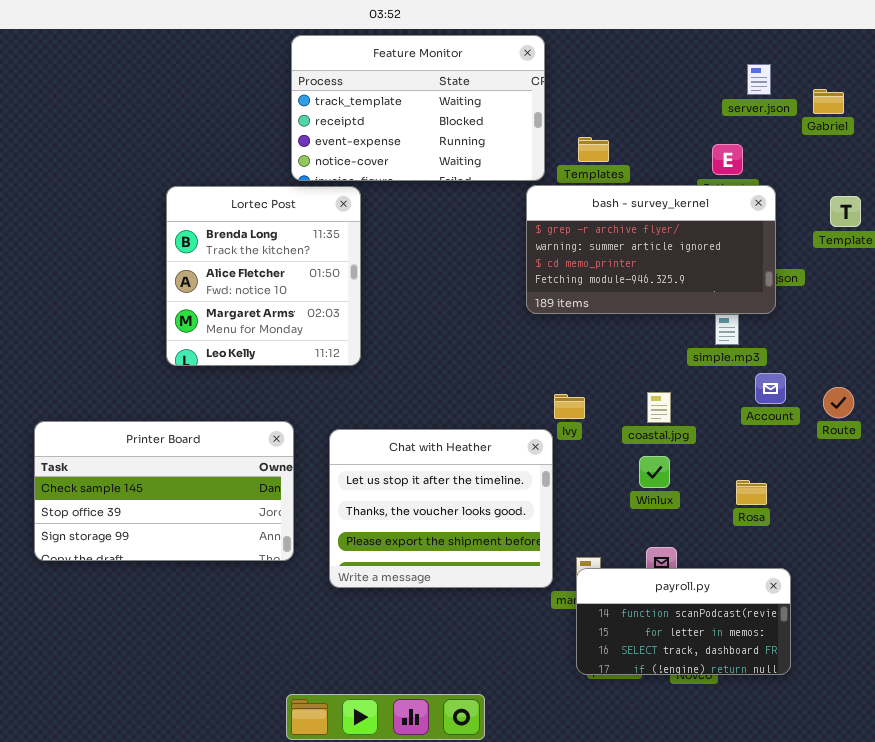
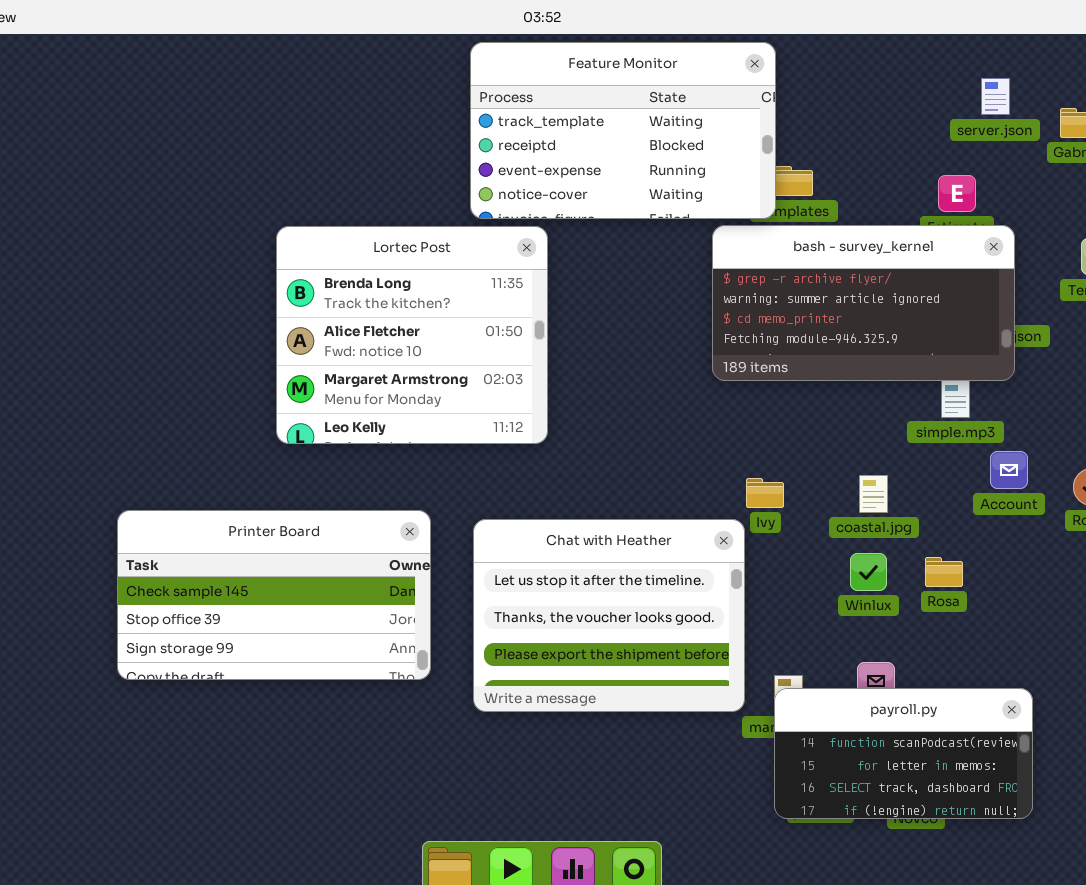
Feature Monitor: [291,35,545,181] -> [470,42,776,219], moved
Lortec Post: [166,186,361,366] -> [276,226,548,444], resized
Rosa: [736,480,767,505] -> [925,557,963,587], moved

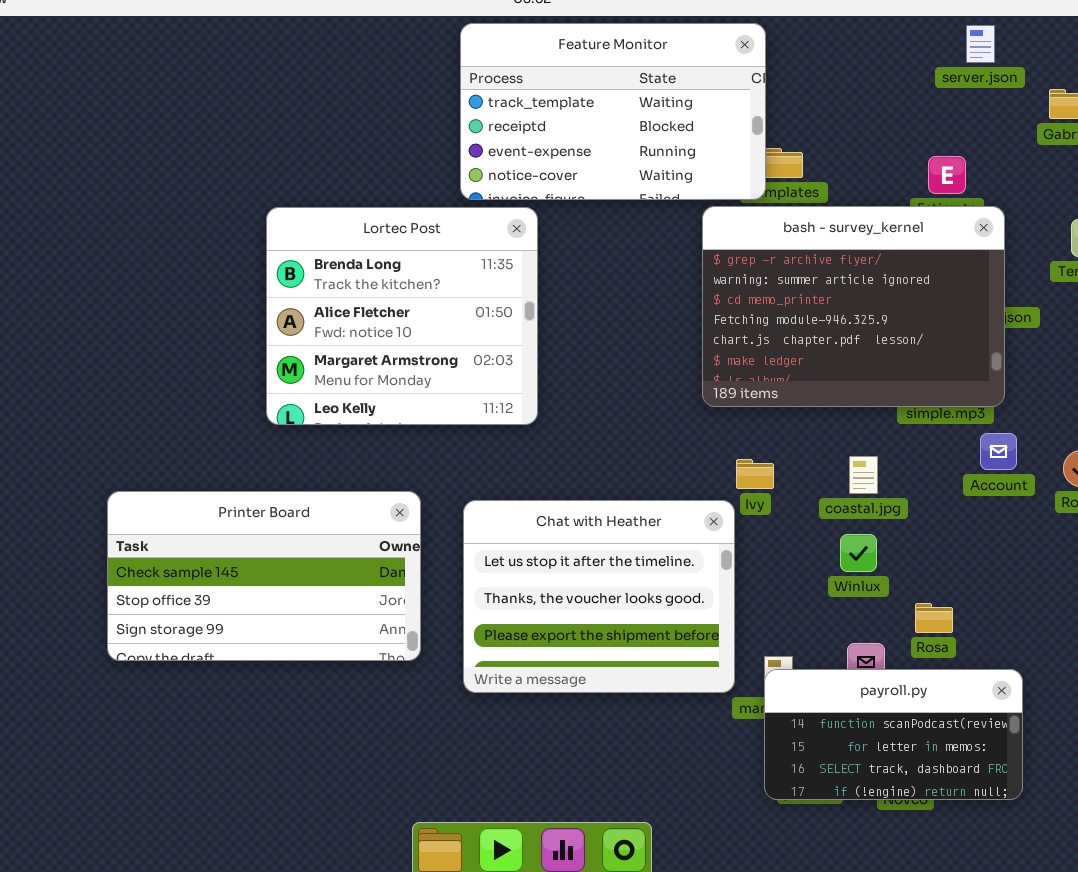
server.json: [981,78,1010,115] -> [966,25,995,63], moved
bash - survey_kernel: [712,225,1015,381] -> [702,206,1005,407], resized
Rosa: [925,557,963,587] -> [915,603,953,633], moved

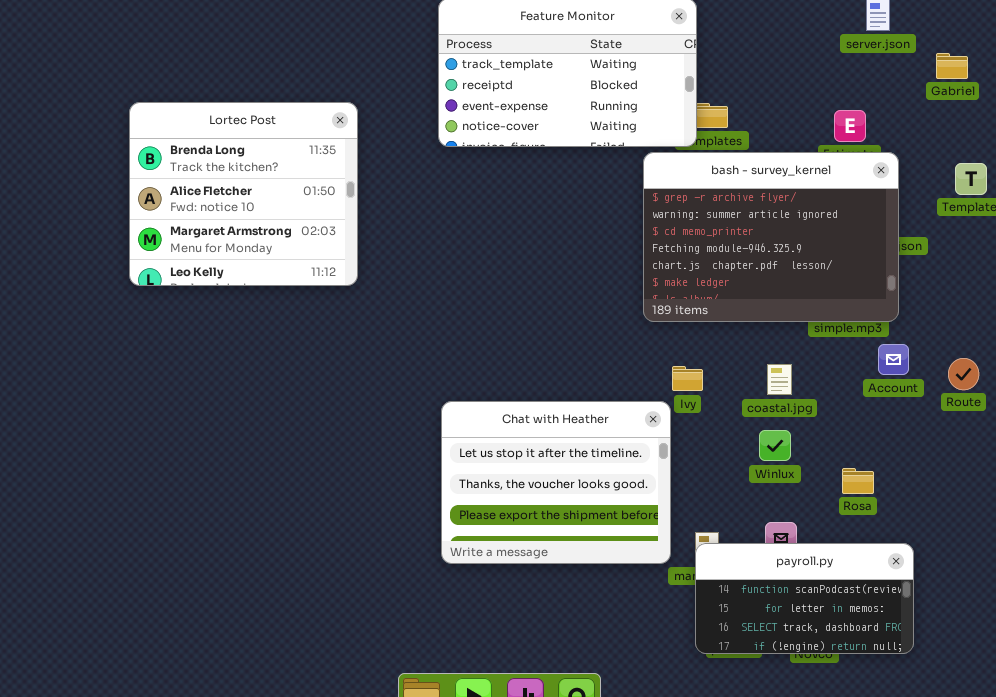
Lortec Post: [266,207,538,425] -> [129,102,358,286], moved
Printer Board: [107,491,421,661] -> none, closed
Rosa: [915,603,953,633] -> [842,468,874,494], moved

